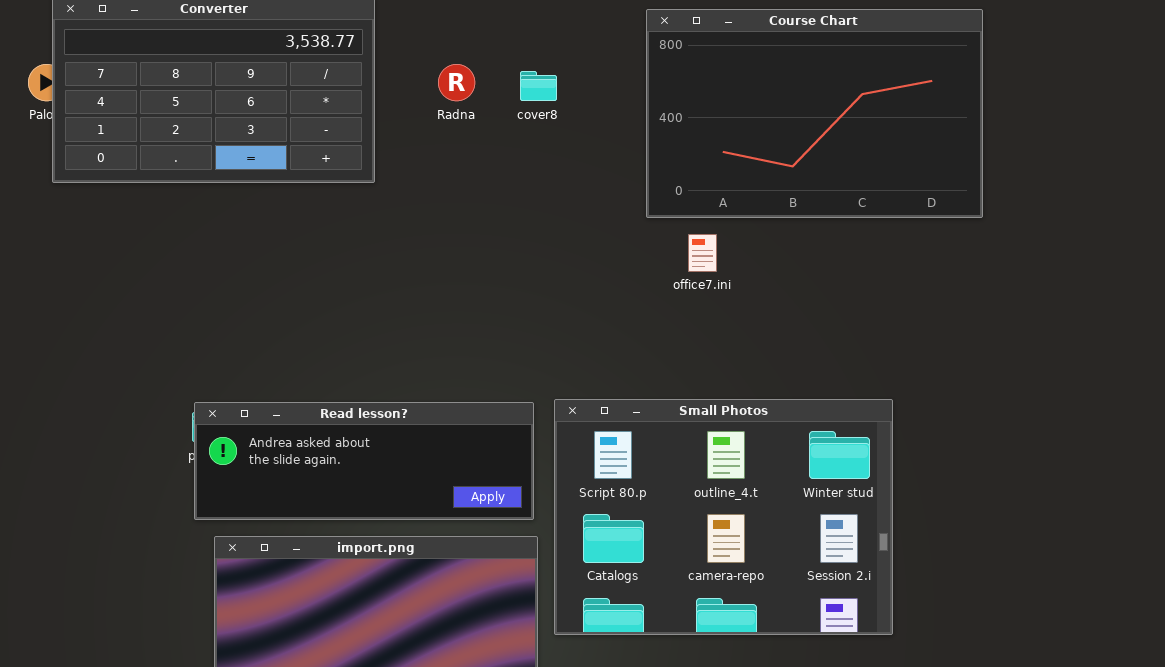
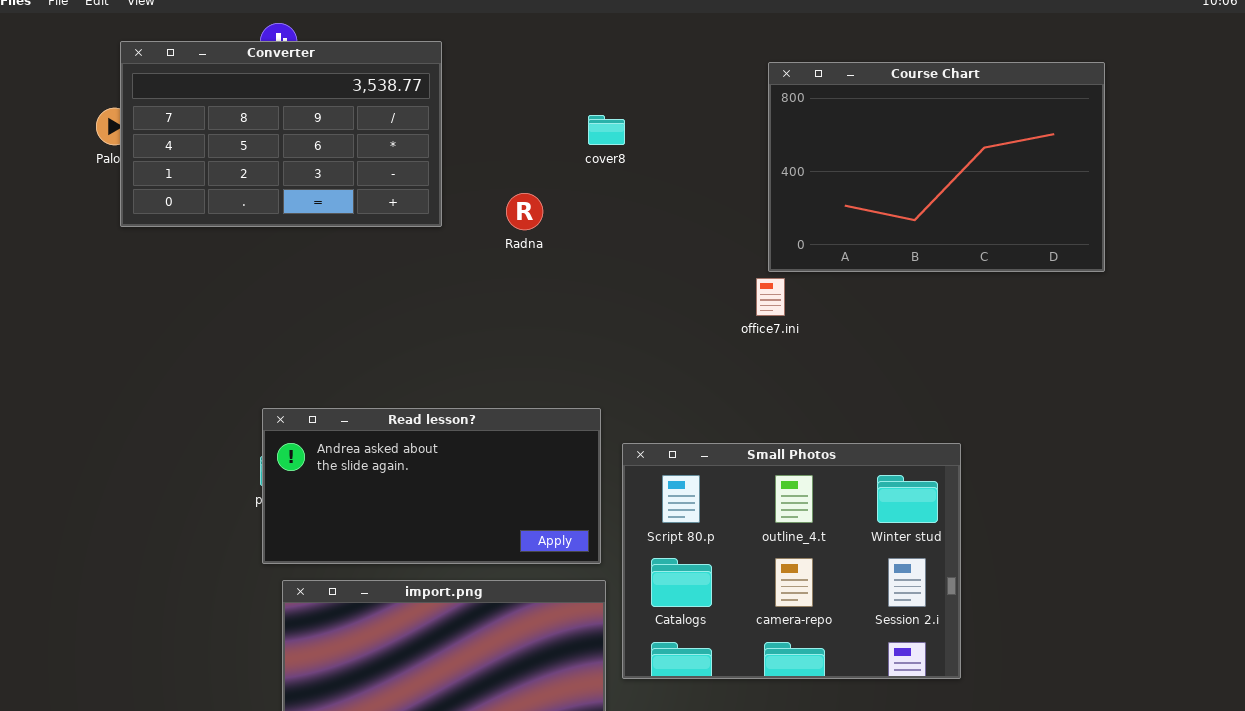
Course Chart: [646,9,983,218] -> [768,62,1105,272], moved
Radna: [438,64,475,101] -> [506,193,543,230], moved
Read lesson?: [194,402,534,520] -> [262,408,601,564], resized

